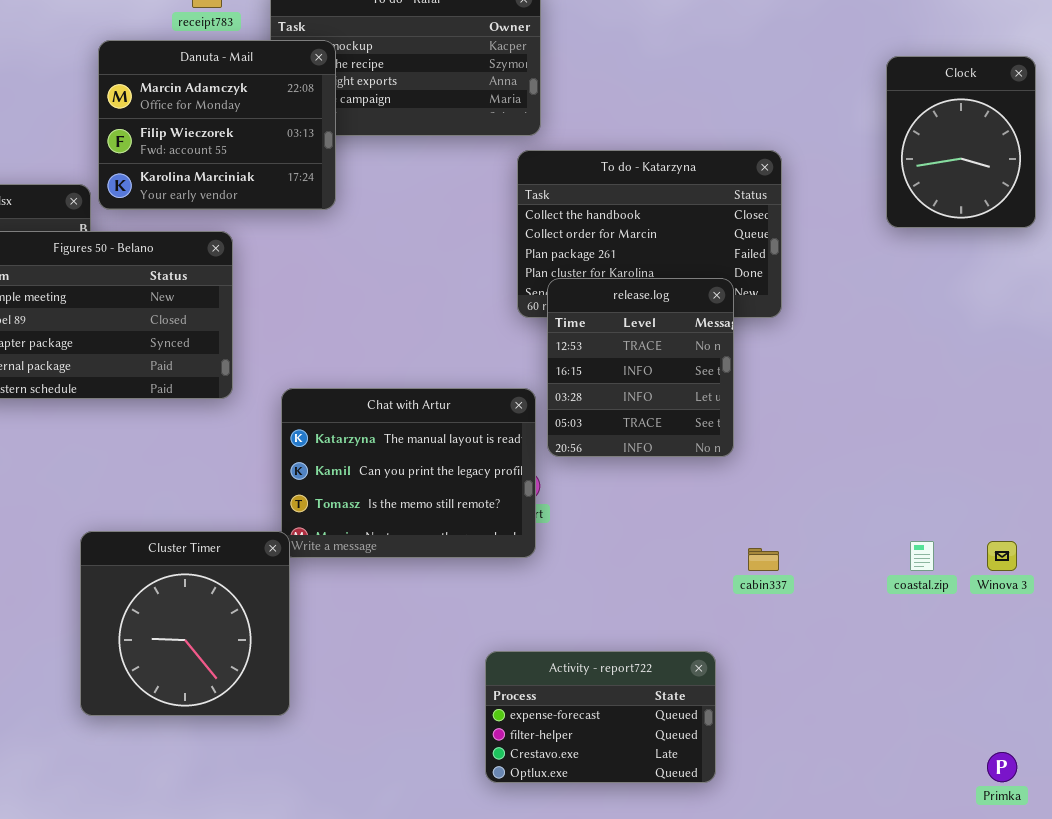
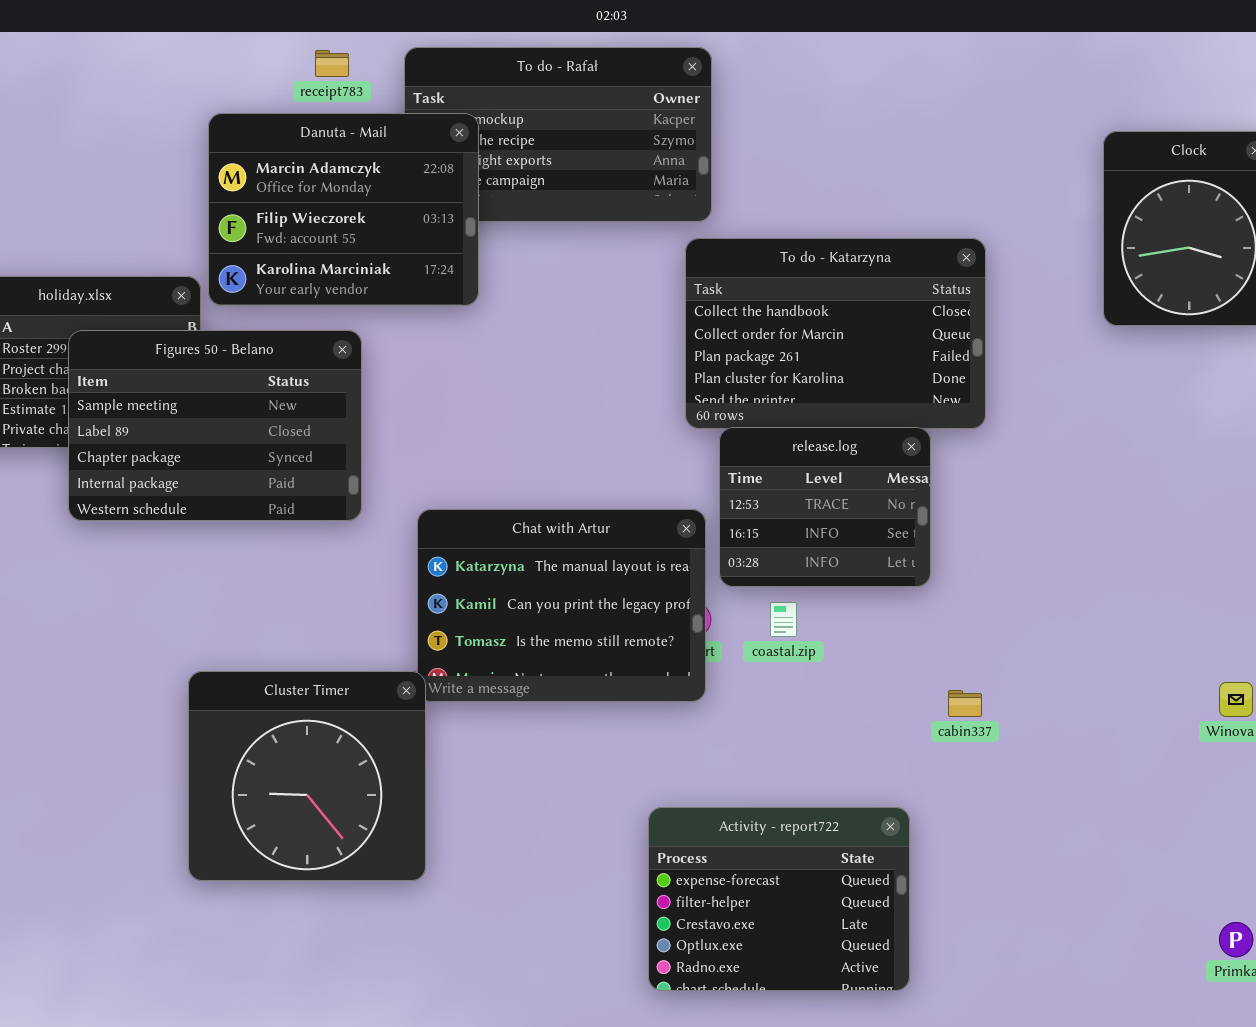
release.log: [547,278,734,457] -> [719,427,931,587], resized
coastal.zip: [910,541,934,571] -> [770,602,797,637], moved
Activity - report722: [485,651,716,783] -> [648,807,910,991], resized

